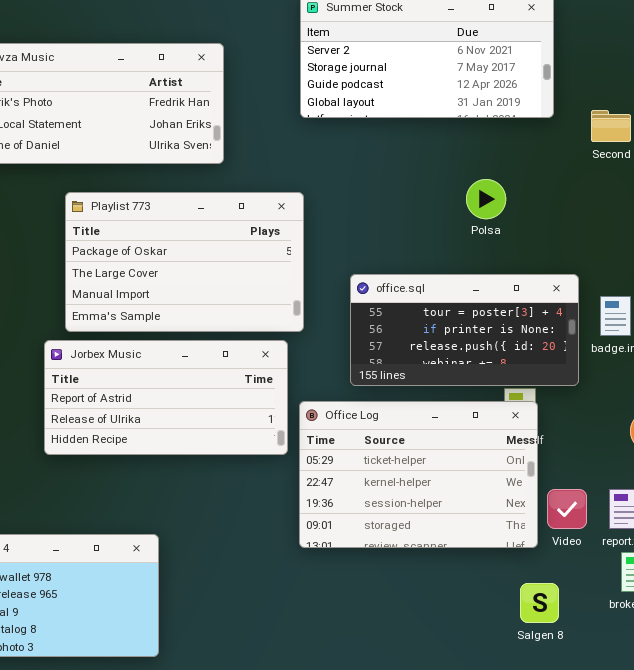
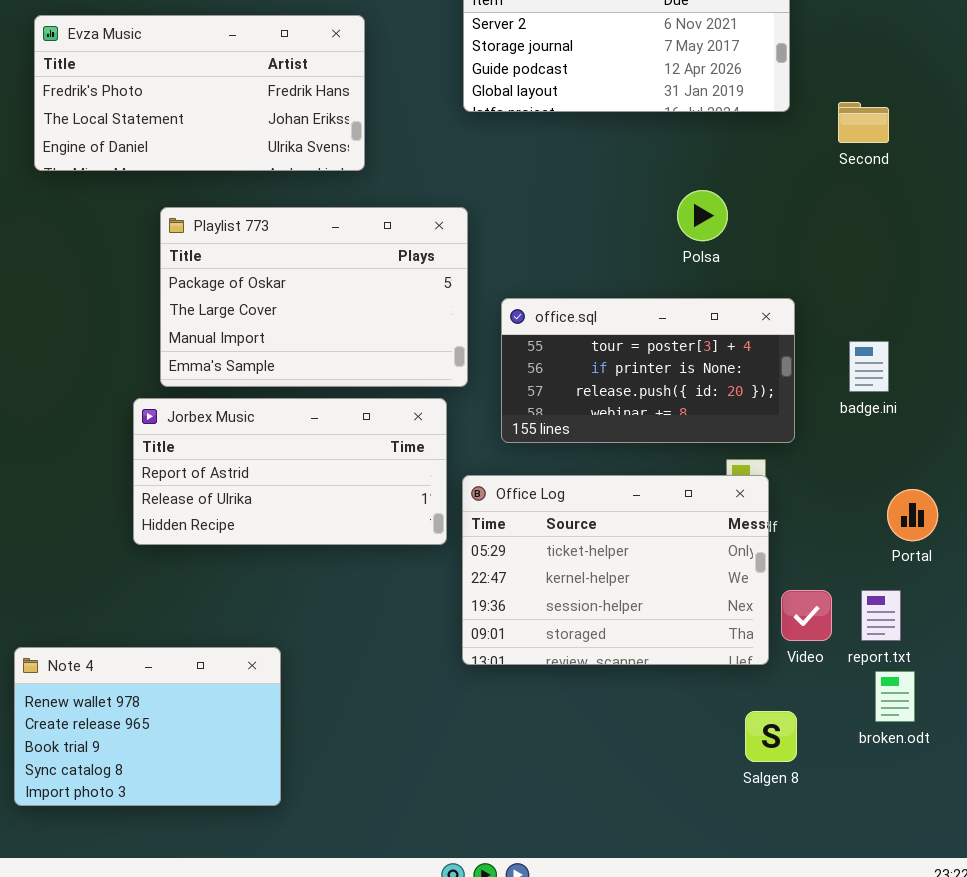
office.sql: [350,274,579,386] -> [501,298,795,443], moved

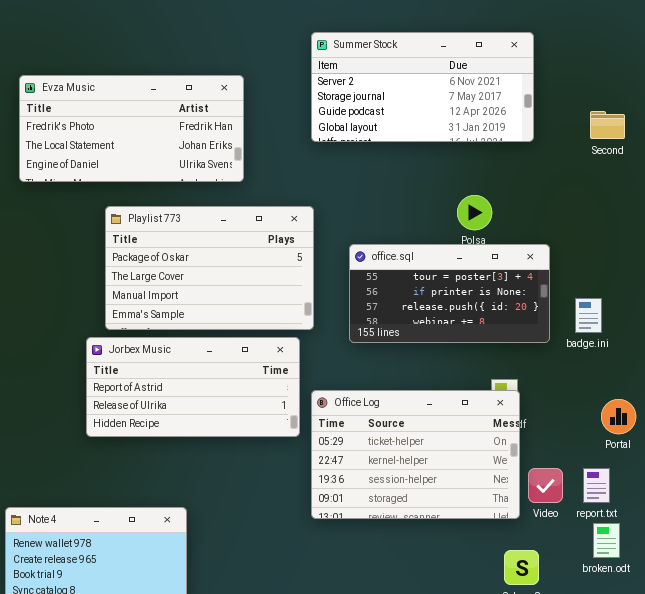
Second: [838,102,889,143] -> [590,111,625,139], moved
office.sql: [501,298,795,443] -> [349,244,550,343], moved

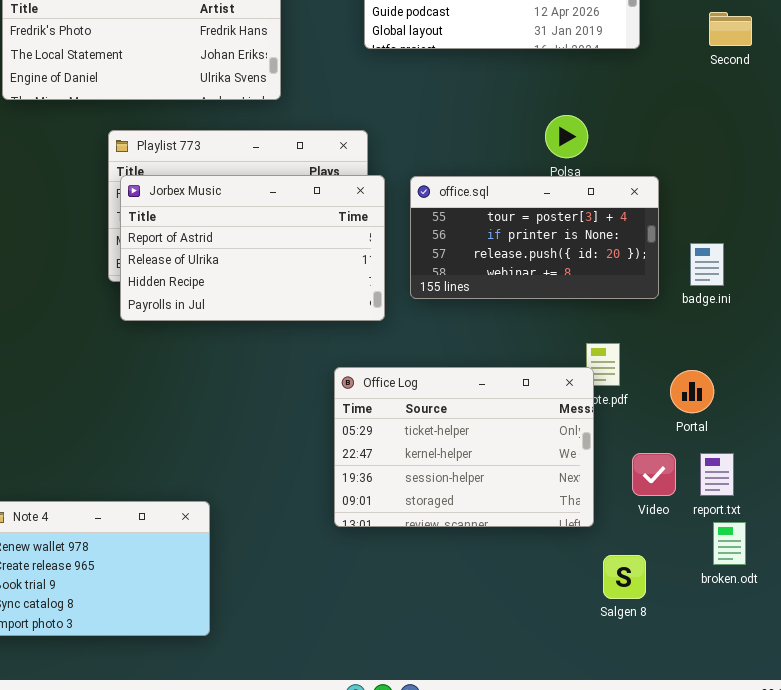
Jorbex Music: [86,337,300,437] -> [120,175,385,321], moved, resized
Office Log: [311,390,520,519] -> [334,367,594,527], moved
Portal: [601,399,636,434] -> [670,370,714,413], moved

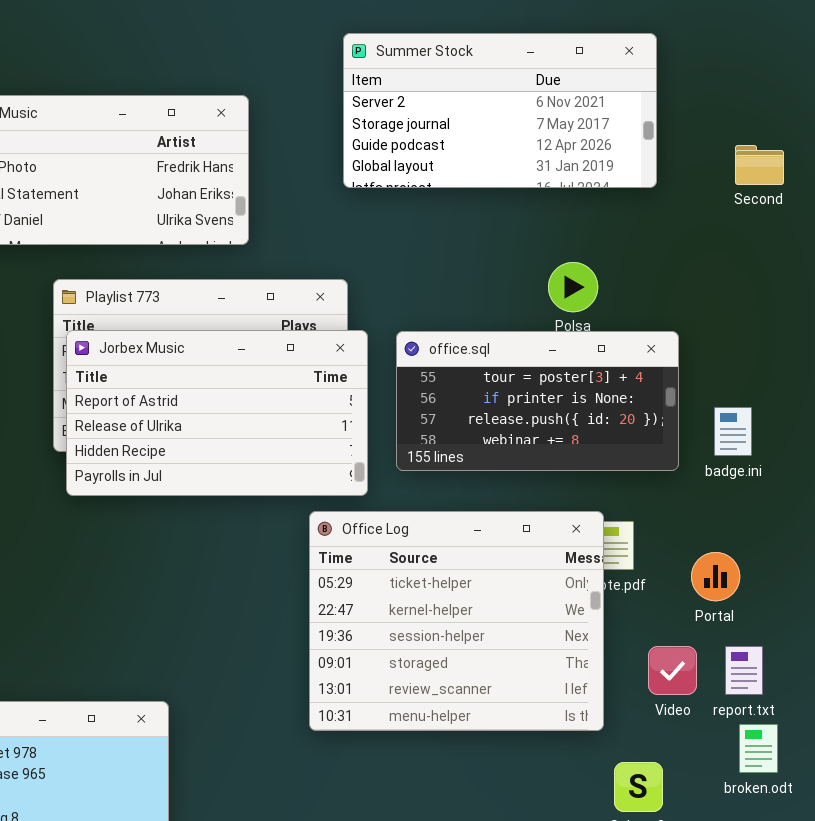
Office Log: [334,367,594,527] -> [309,511,604,731], resized

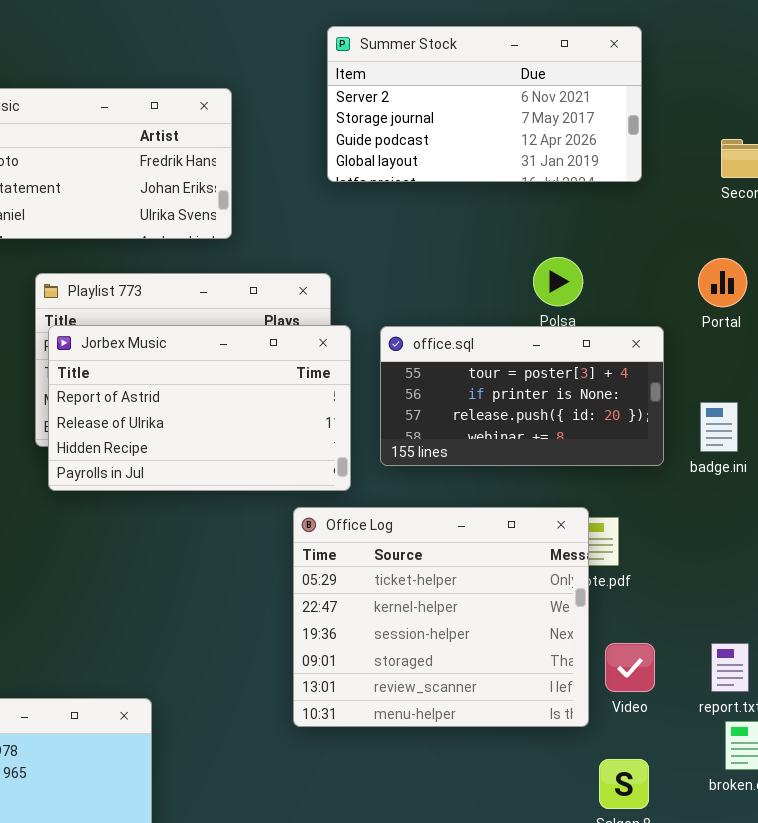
Portal: [691,552,740,601] -> [698,258,747,307], moved
Video: [648,646,697,695] -> [605,643,655,692], moved

